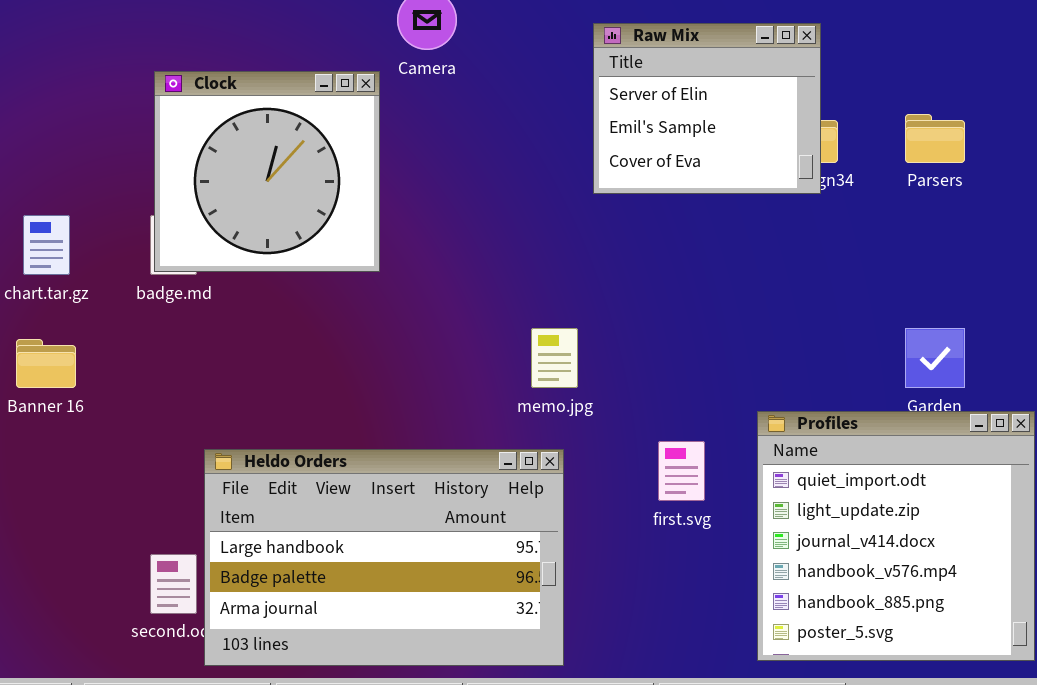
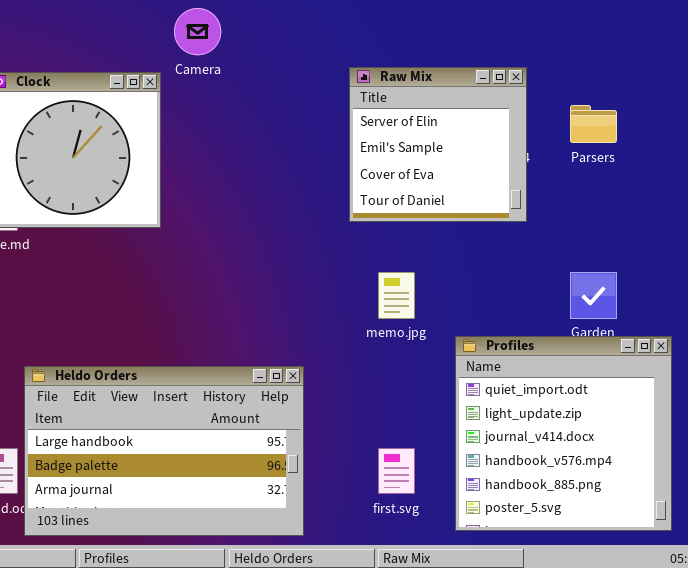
Raw Mix: [593,23,821,194] -> [349,67,527,222], moved, resized
memo.jpg: [531,328,578,388] -> [378,272,415,319], moved
first.svg: [658,441,705,501] -> [378,448,415,494], moved

